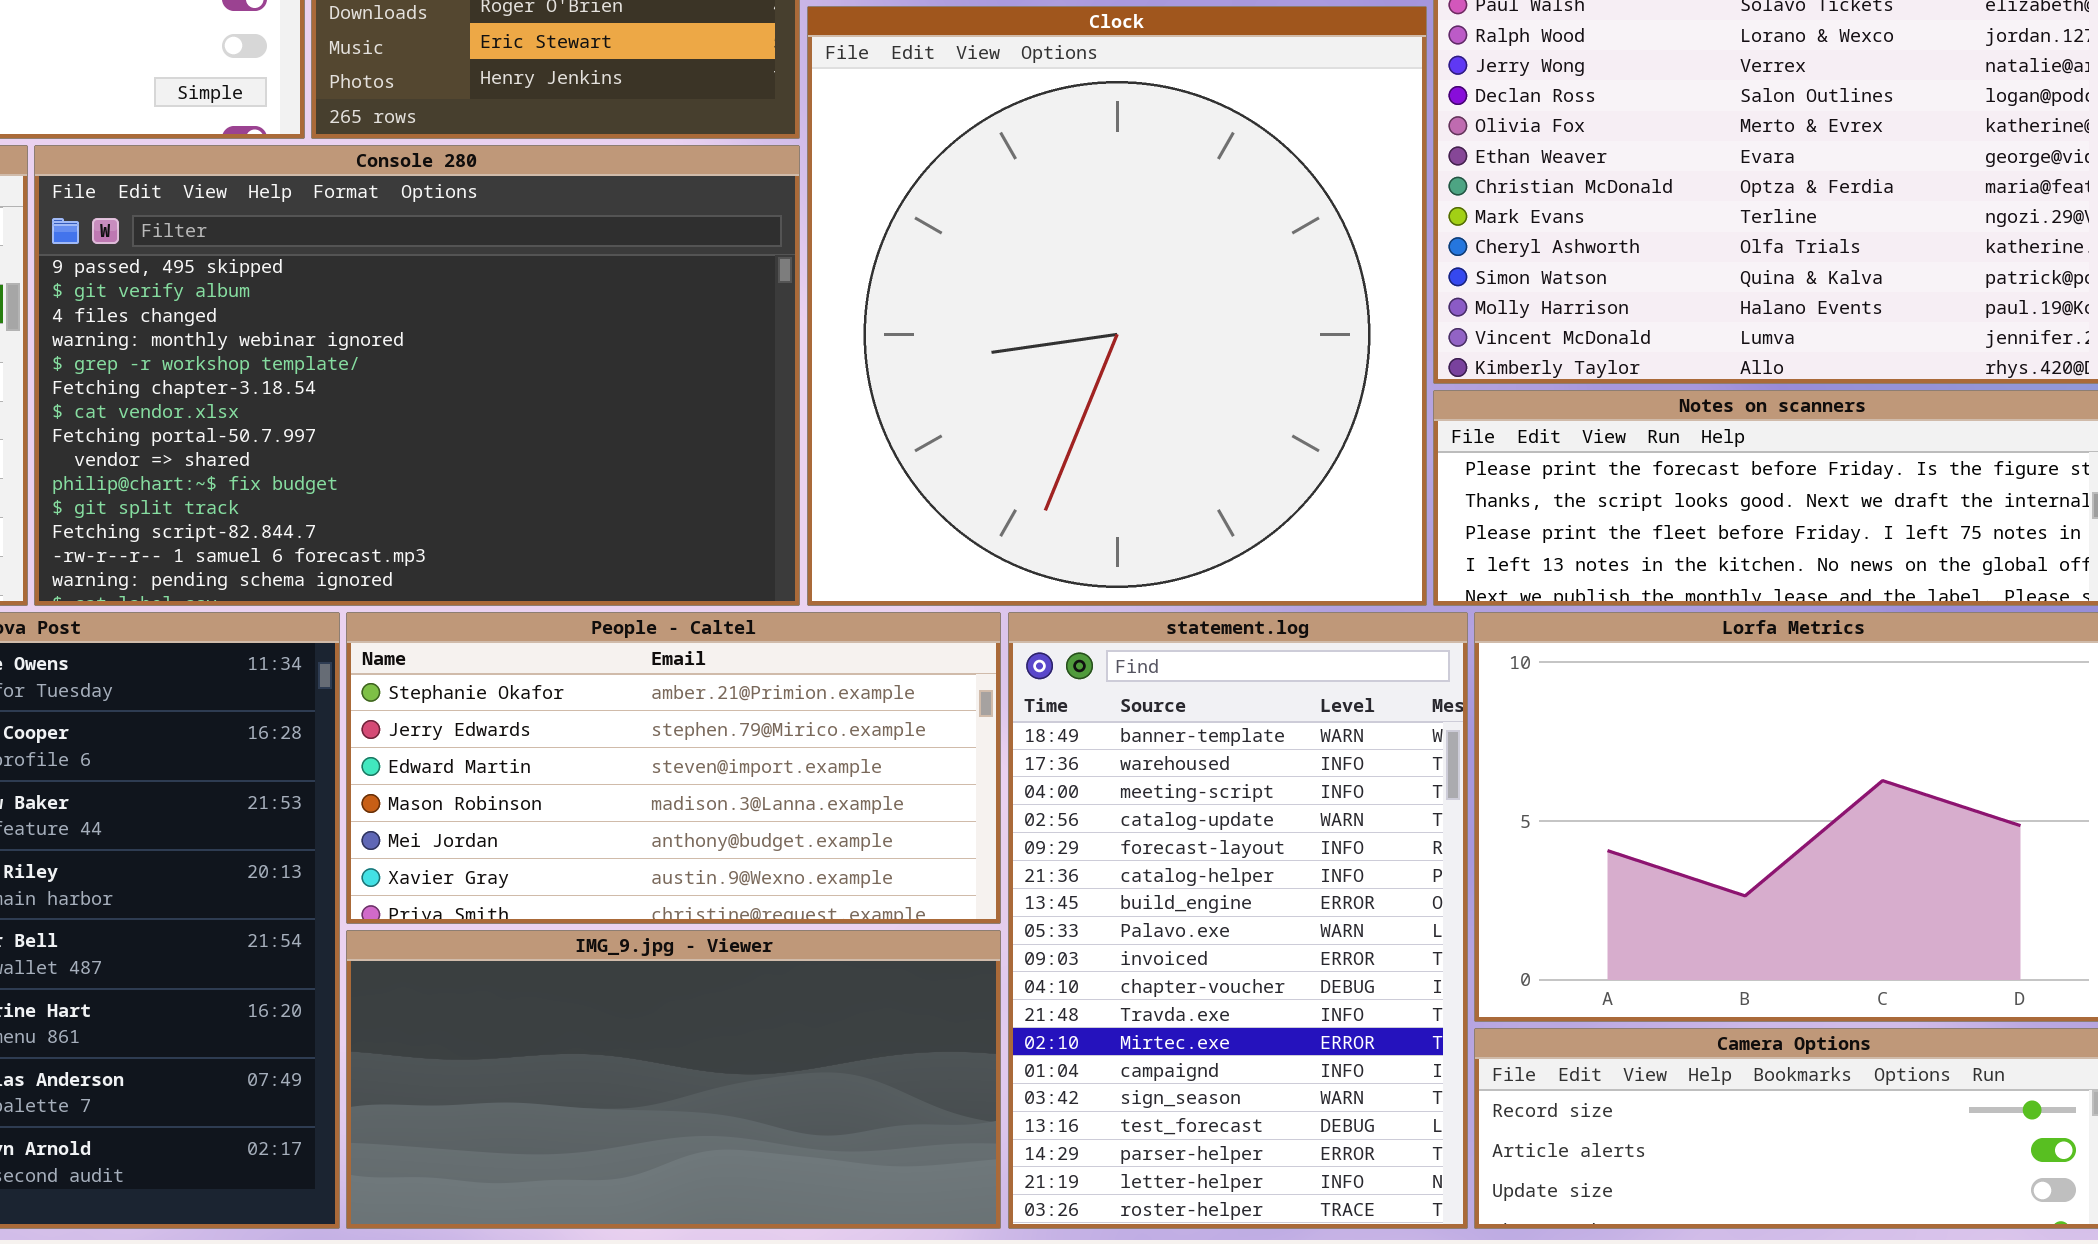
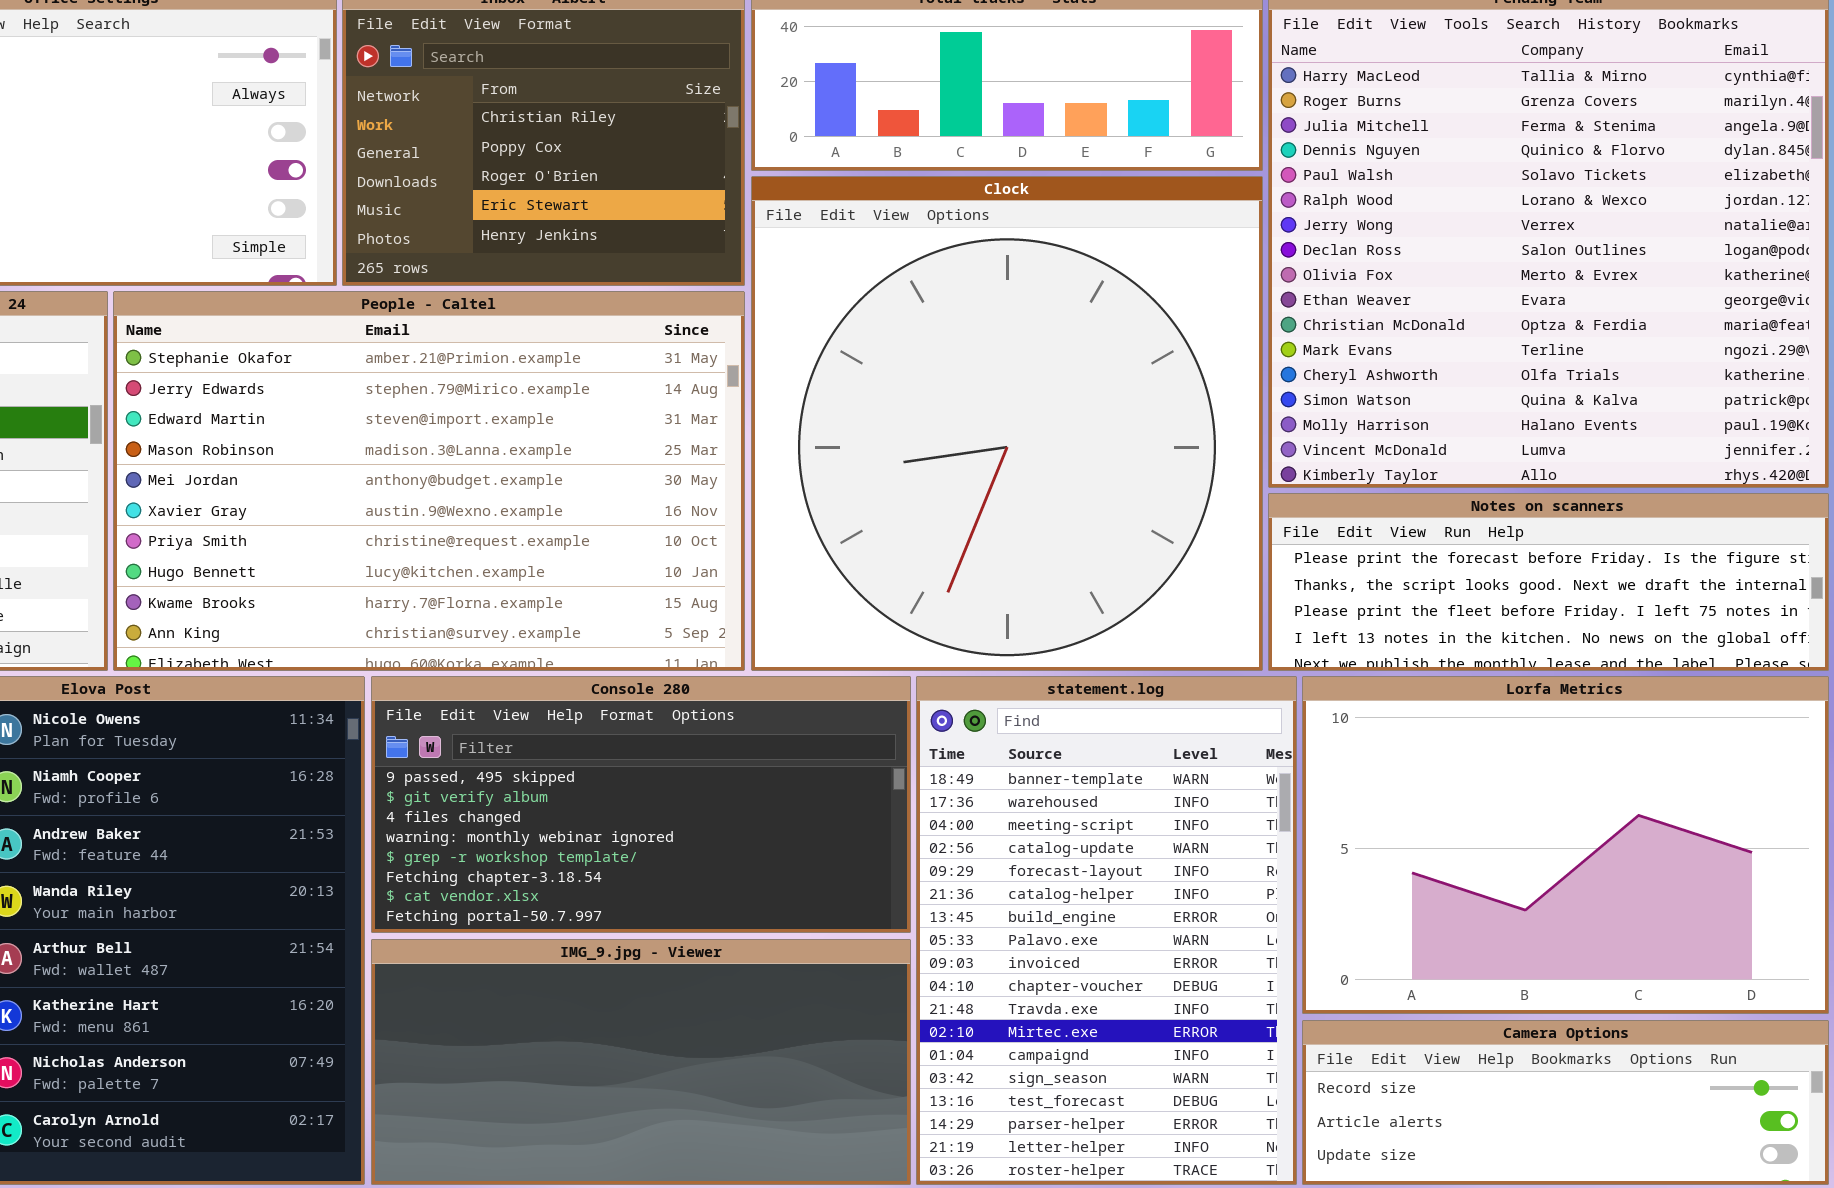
Console 280: [34,145,800,606] -> [371,676,911,933], moved, resized
People - Caltel: [346,612,1001,924] -> [113,291,745,671], moved, resized

